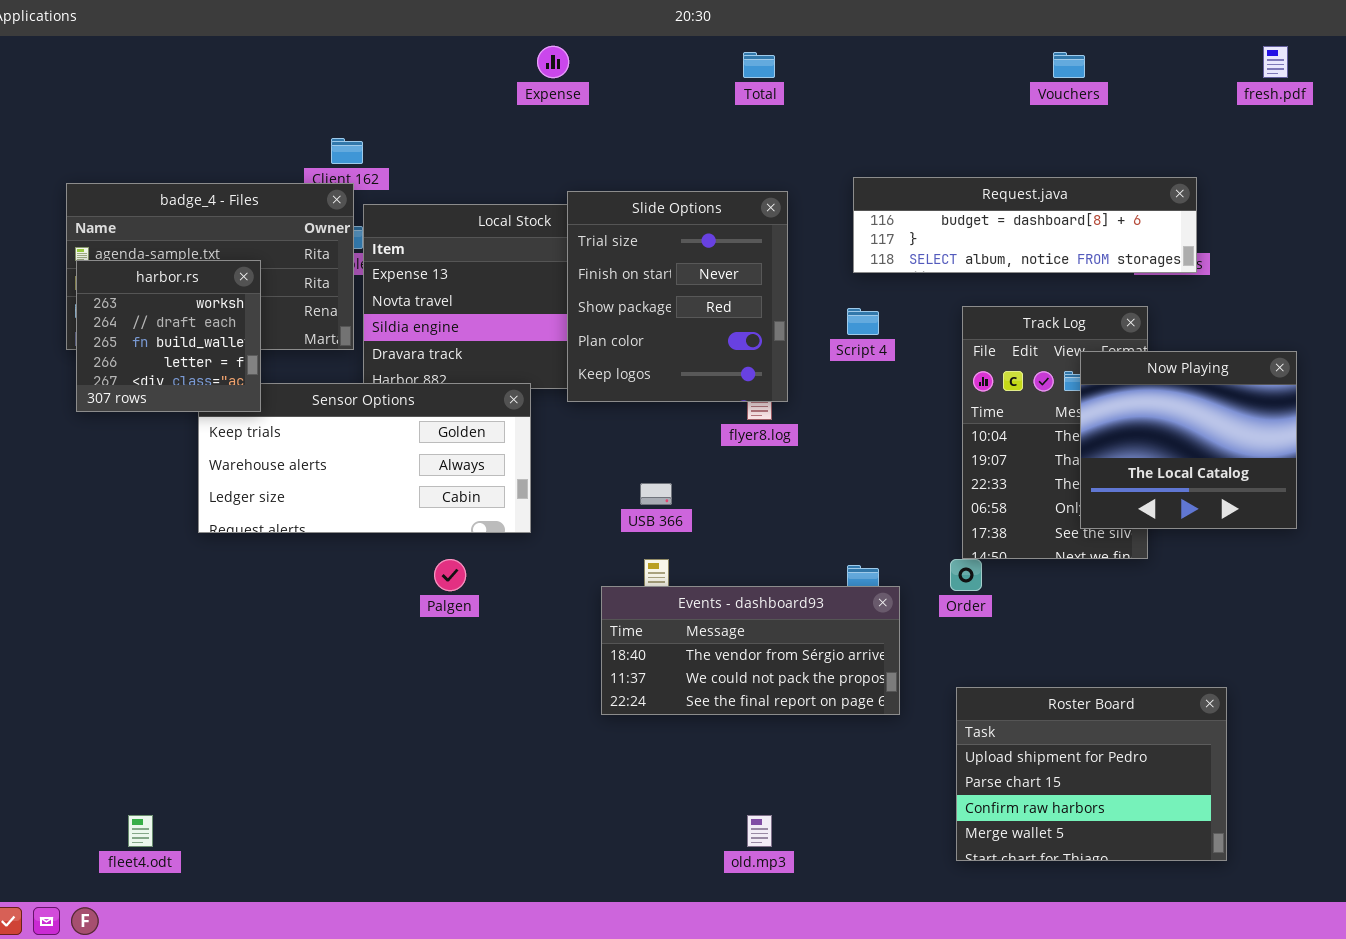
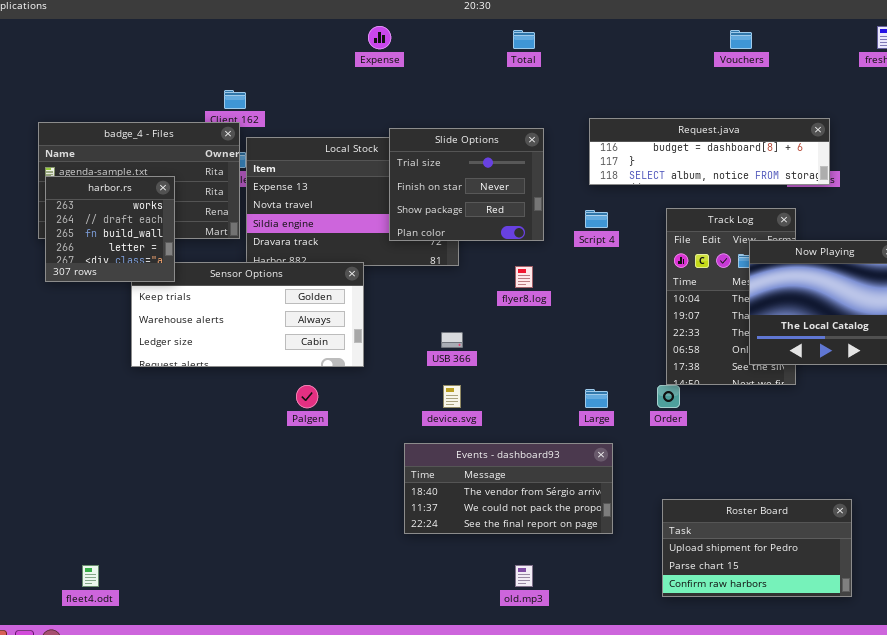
Slide Options: [567,191,788,402] -> [389,128,544,241], resized
Events - dashboard93: [601,586,900,715] -> [404,443,613,534], moved
Roster Board: [956,687,1227,861] -> [662,499,852,597], resized

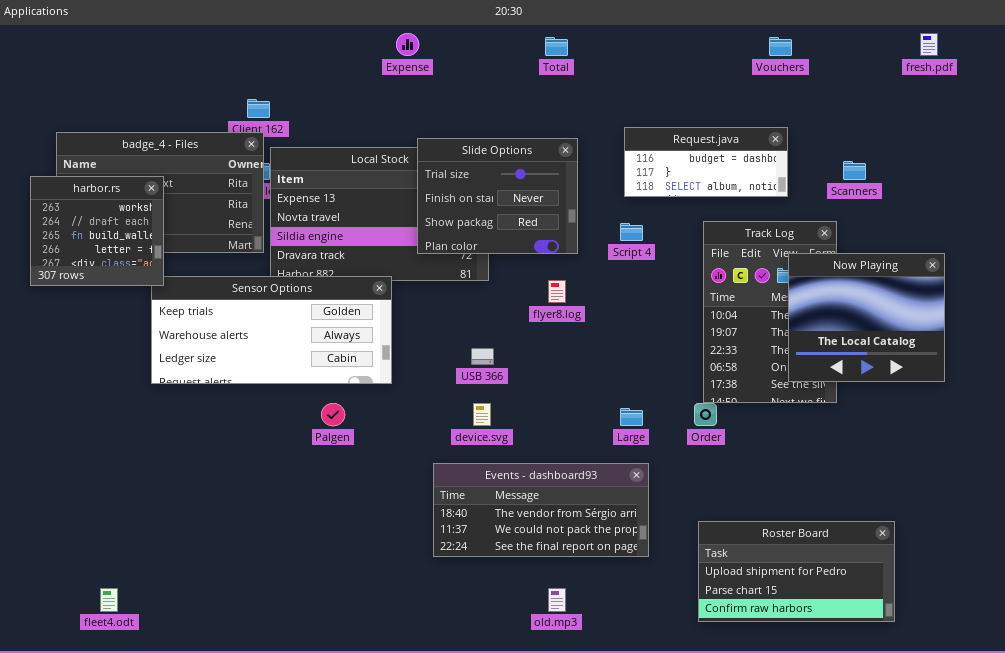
Request.java: [589,118,830,185] -> [624,127,788,197], resized
harbor.rs: [45,176,175,282] -> [30,176,164,286], moved

